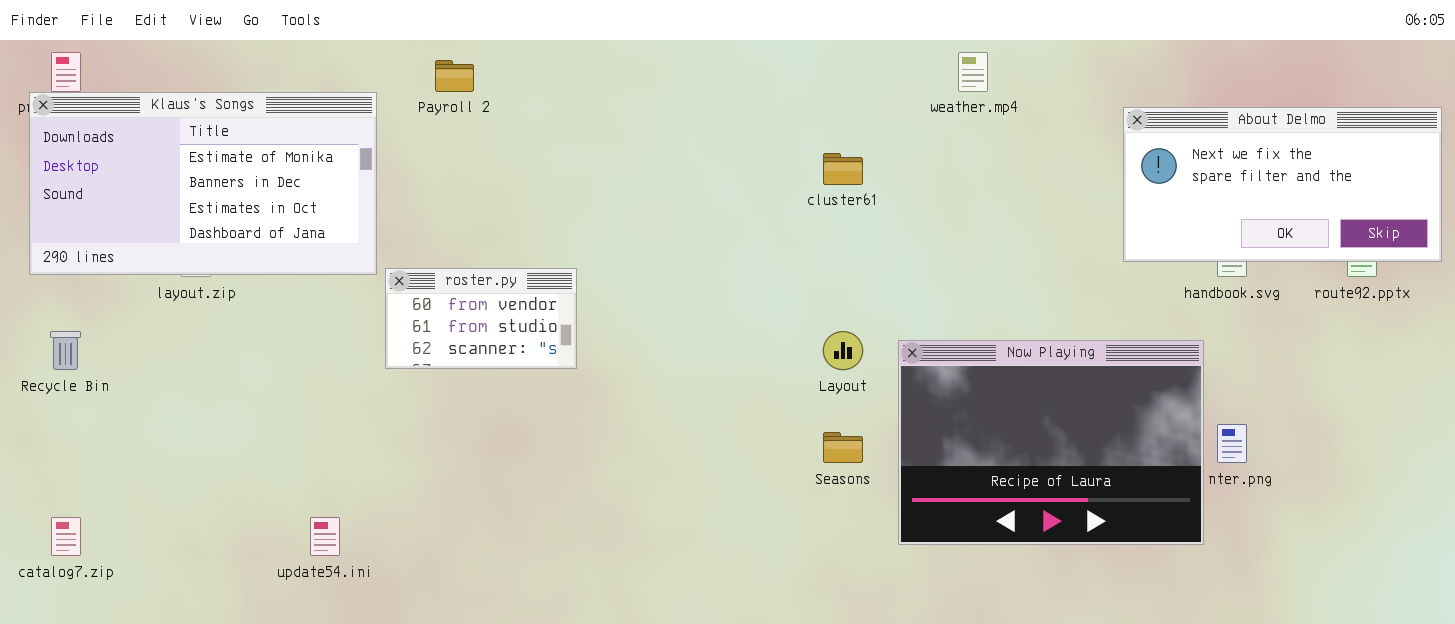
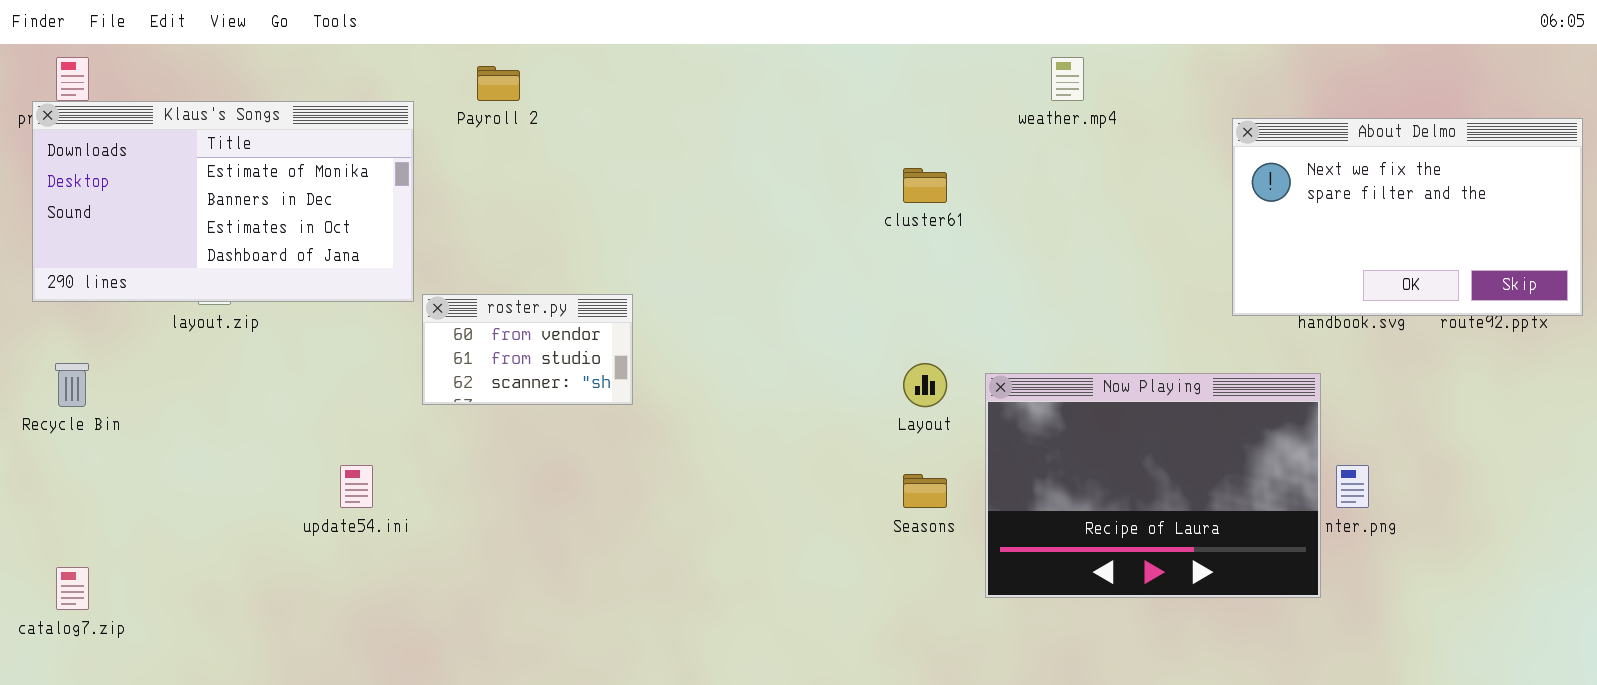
About Delmo: [1123,107,1442,262] -> [1232,118,1583,316], resized
update54.ini: [310,517,340,556] -> [340,465,373,508], moved

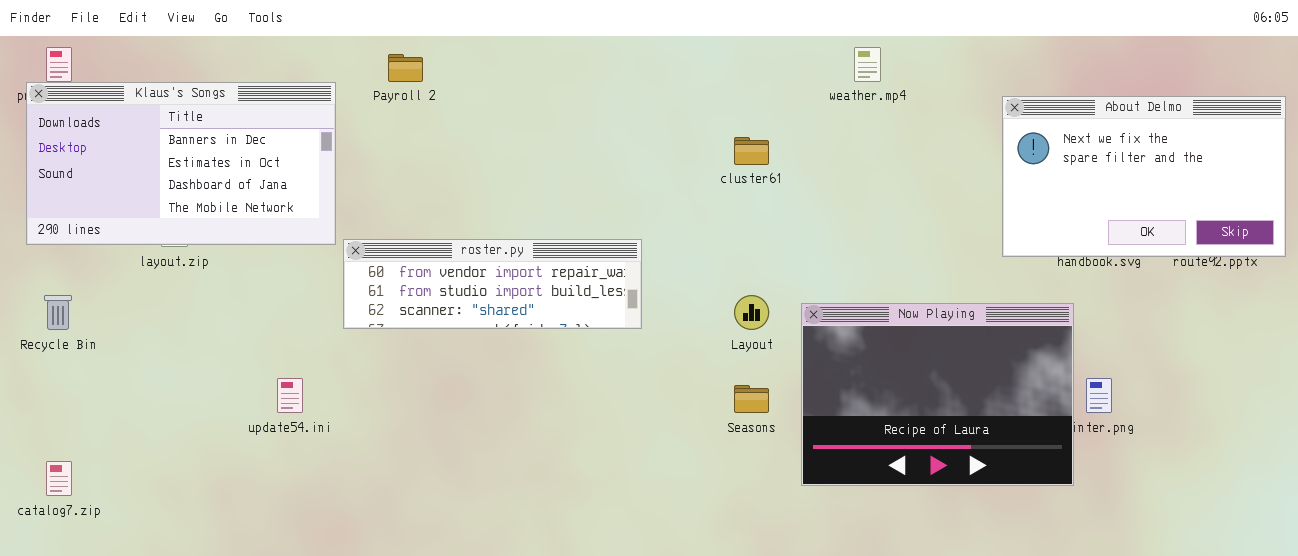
Klaus's Songs: [32,101,414,302] -> [26,82,336,245], scrolled down 1 row
roster.py: [422,294,633,405] -> [343,239,642,329], resized

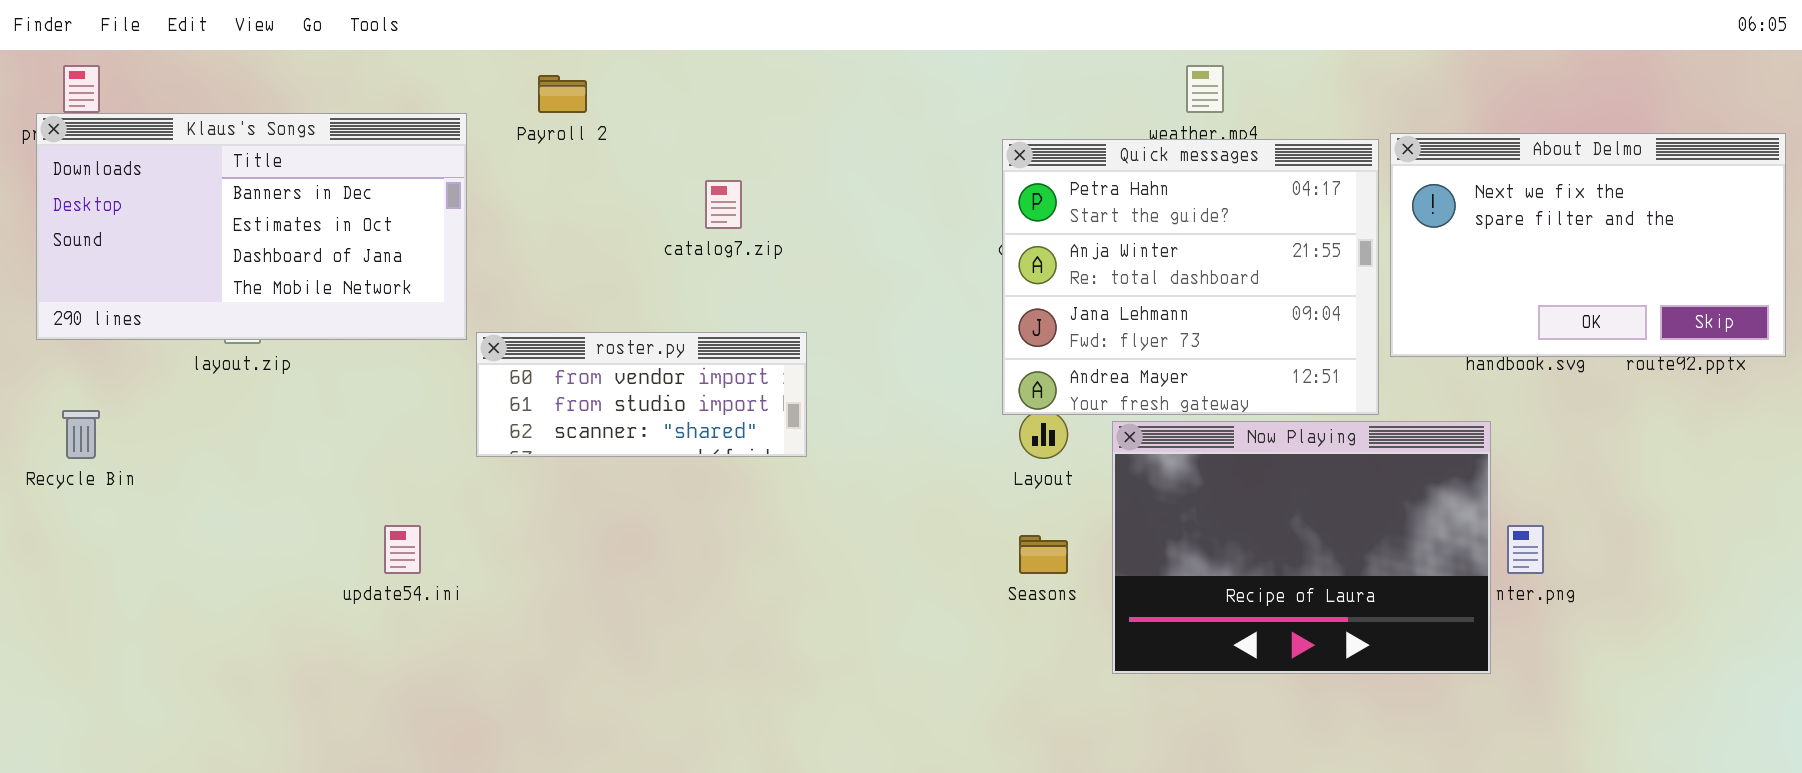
Quick messages: none -> [1002,139,1379,415], opened
roster.py: [343,239,642,329] -> [476,332,807,457], resized
catalog7.zip: [46,461,72,496] -> [705,180,742,229], moved

